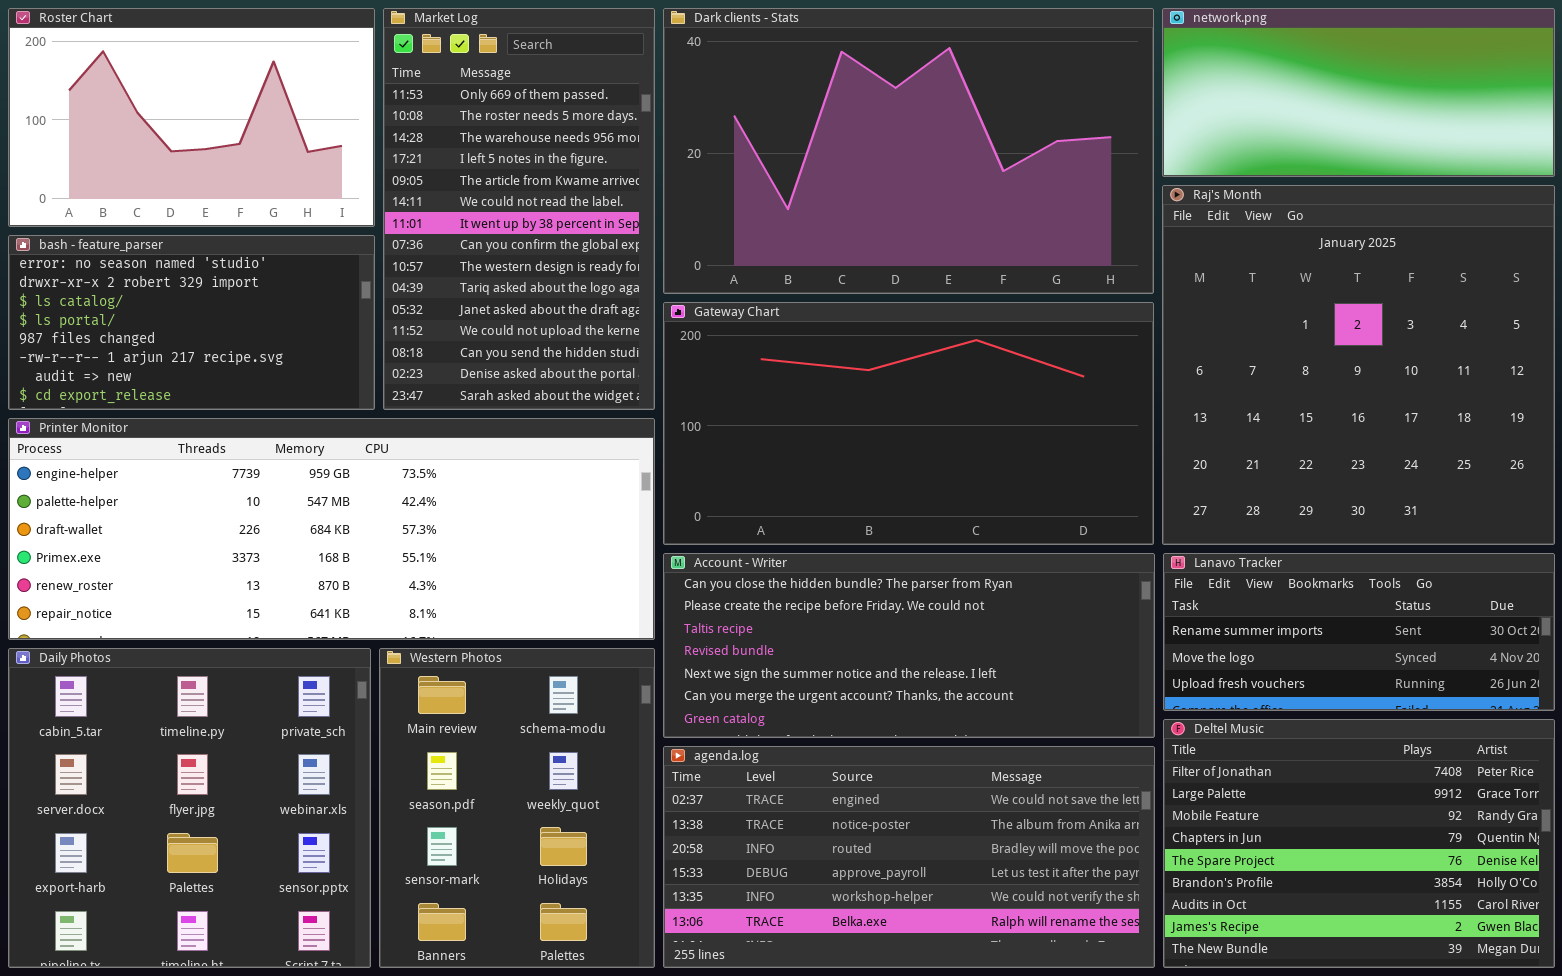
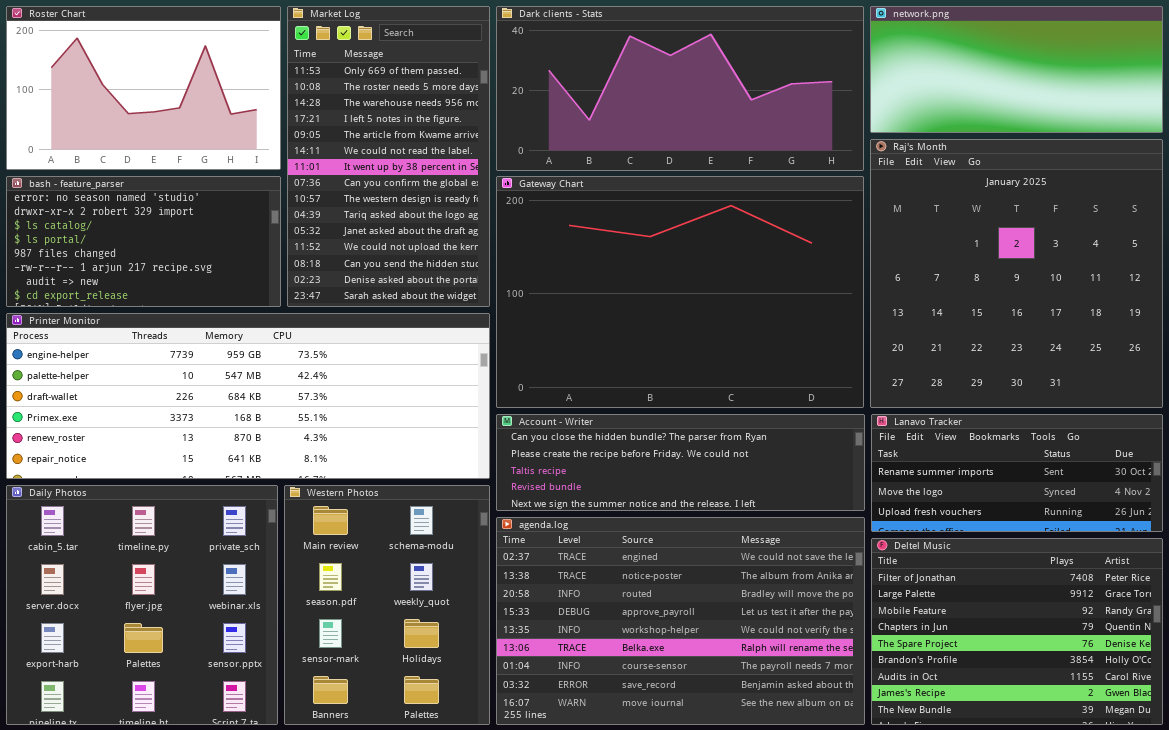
Dark clients - Stats: [663,8,1154,294] -> [496,6,864,171], resized
Gateway Chart: [663,302,1154,545] -> [496,176,864,408], resized
Account - Writer: [663,553,1155,738] -> [496,414,865,511], resized
agenda.log: [663,746,1155,968] -> [496,517,865,725], resized

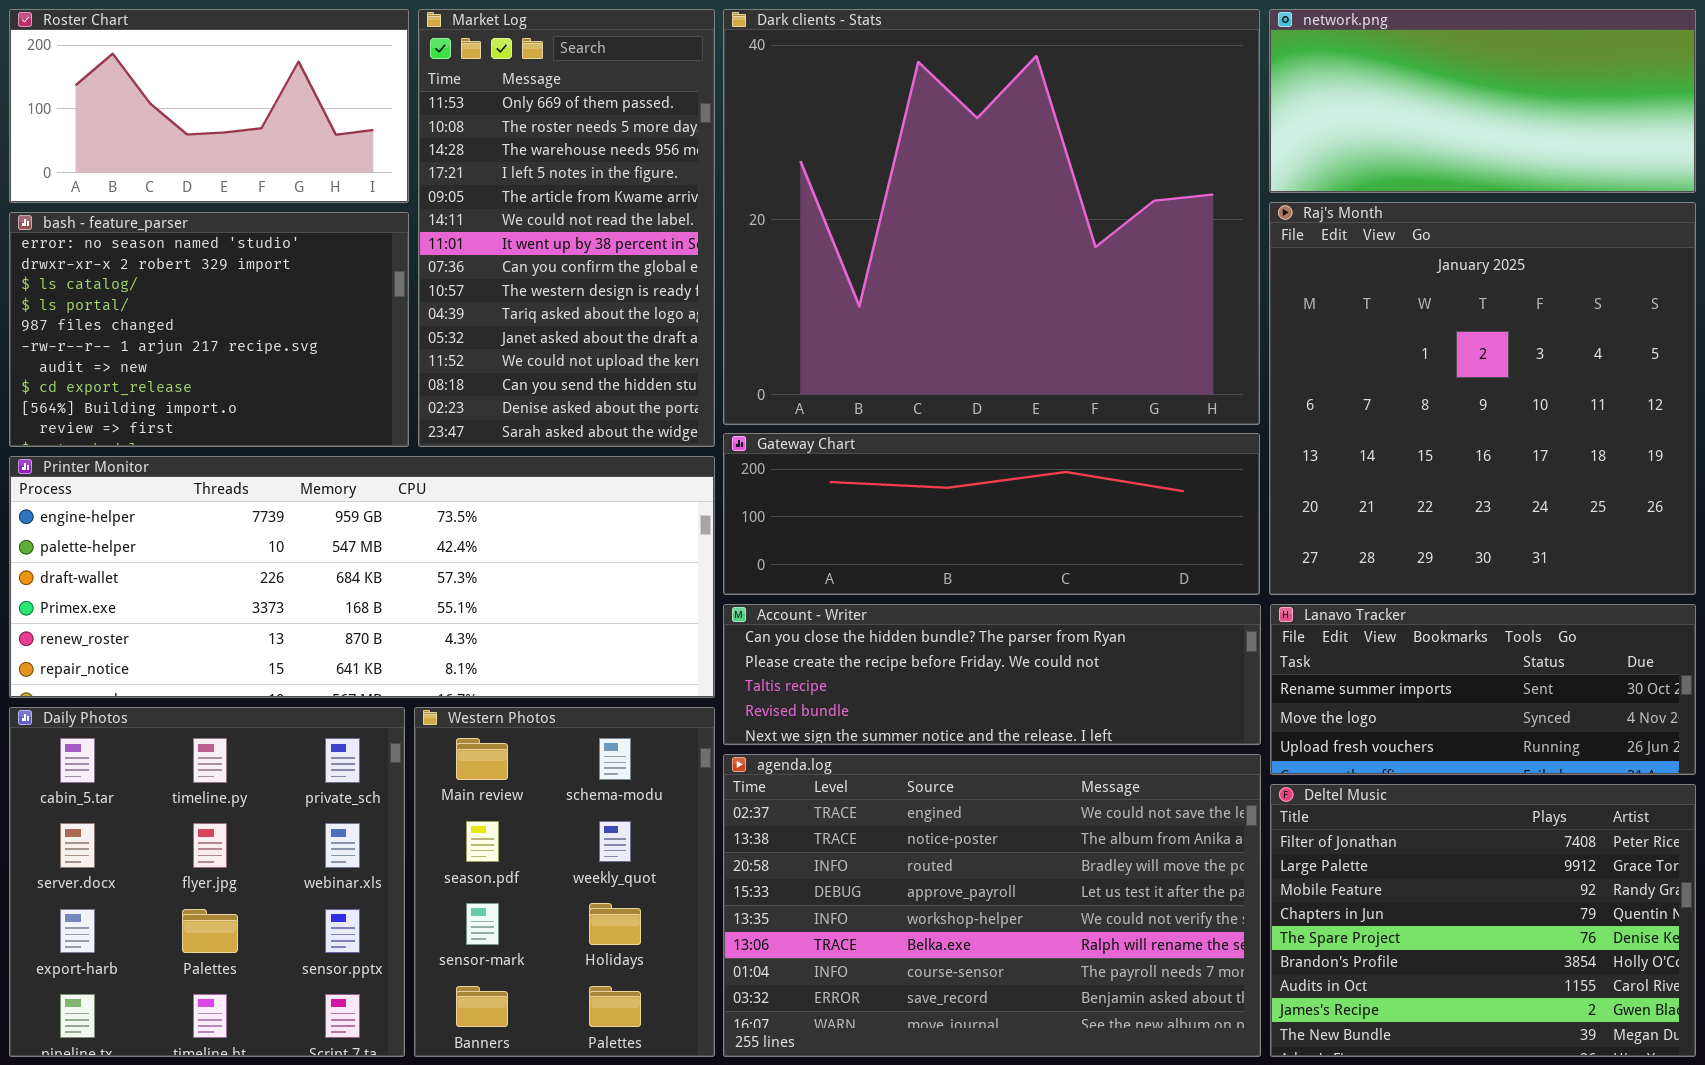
Roster Chart: [6,6,281,170] -> [9,9,409,203], resized
Dark clients - Stats: [496,6,864,171] -> [723,9,1260,425], resized
bash - feature_parser: [6,176,281,307] -> [9,212,409,447], resized
Gateway Chart: [496,176,864,408] -> [723,433,1260,595], resized

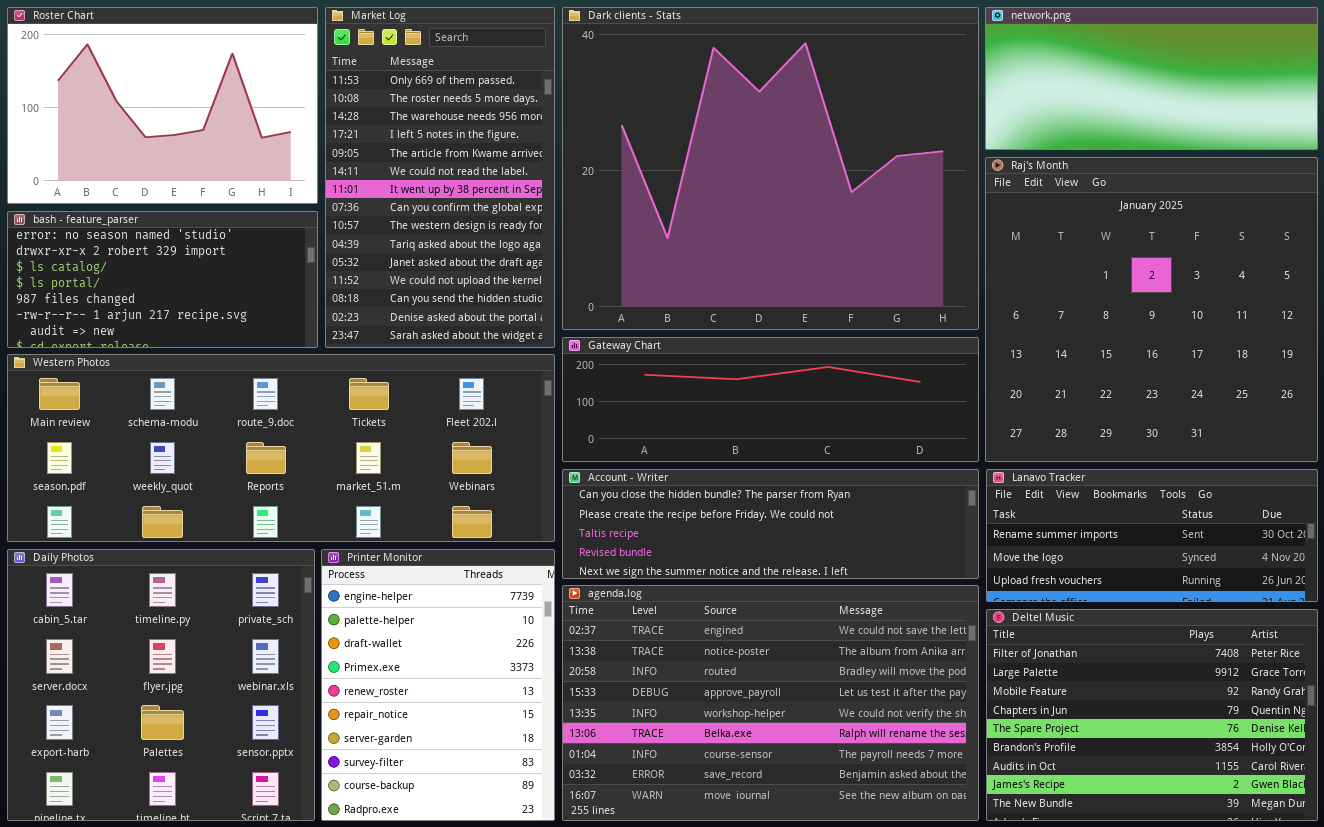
Roster Chart: [9,9,409,203] -> [7,7,318,204], resized
bash - feature_parser: [9,212,409,447] -> [7,211,318,348], resized
Printer Monitor: [9,456,715,698] -> [321,549,555,821], moved, resized
Western Photos: [414,707,715,1057] -> [7,354,555,542], moved, resized

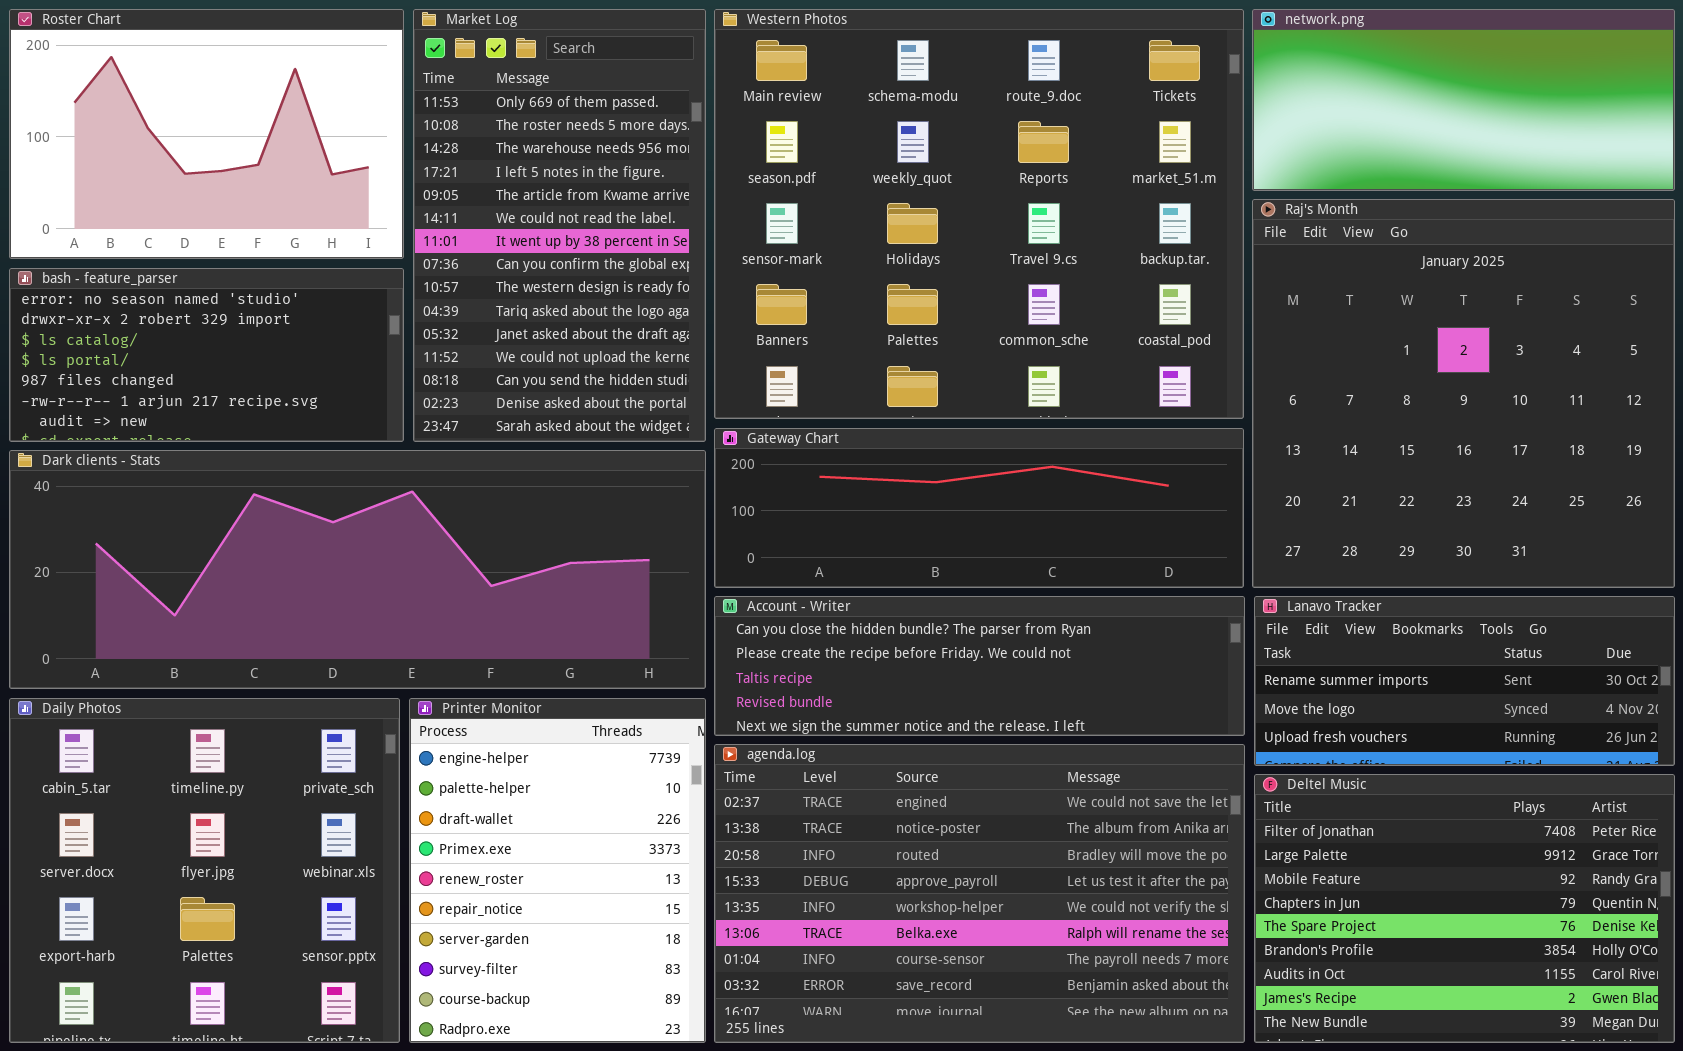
Dark clients - Stats: [562,7,979,330] -> [9,450,706,689], moved, resized
Western Photos: [7,354,555,542] -> [714,9,1244,419], moved, resized

